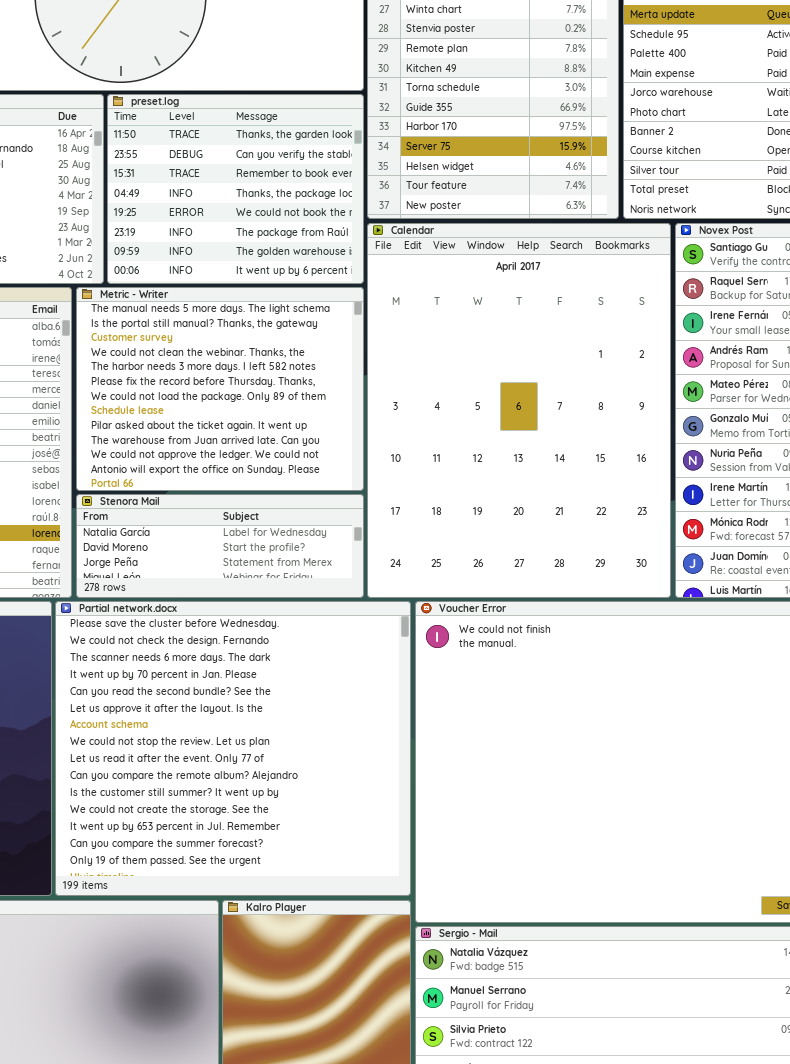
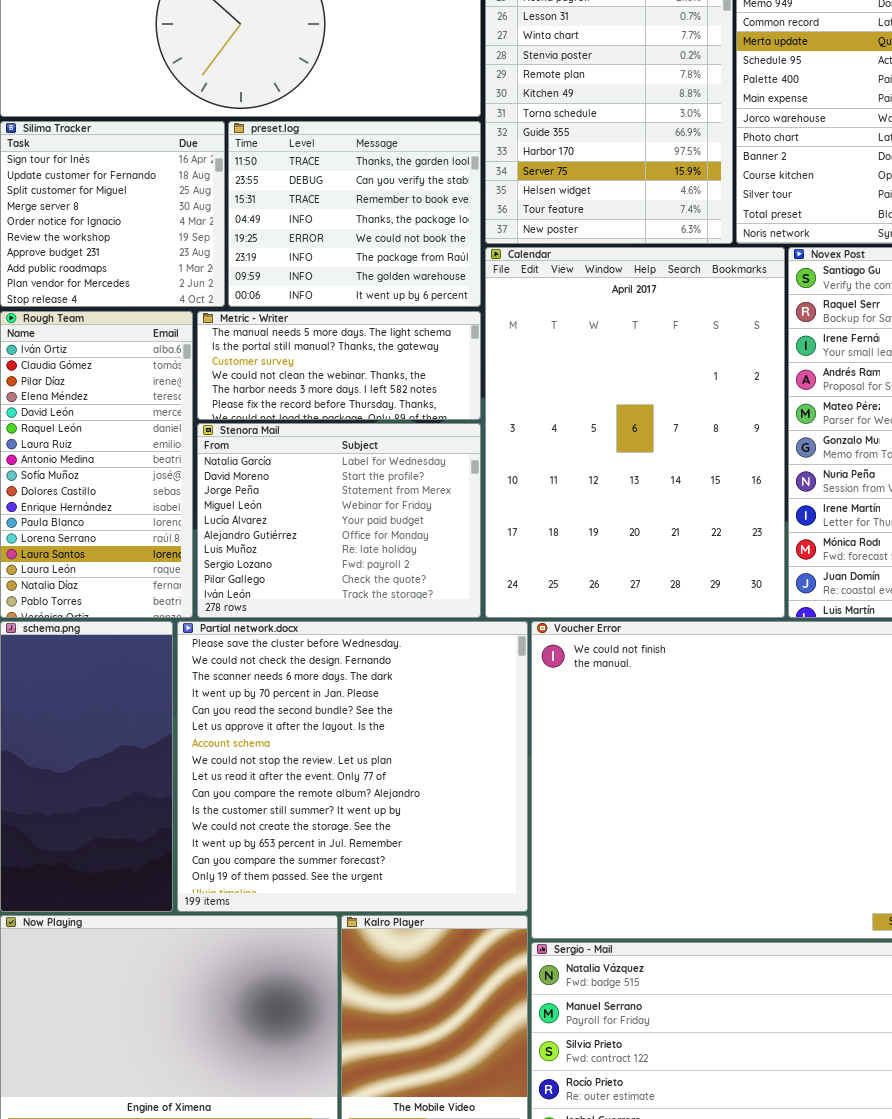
Metric - Writer: [76,287,364,491] -> [197,311,481,420], resized
Stenora Mail: [76,494,364,598] -> [197,423,481,618], resized

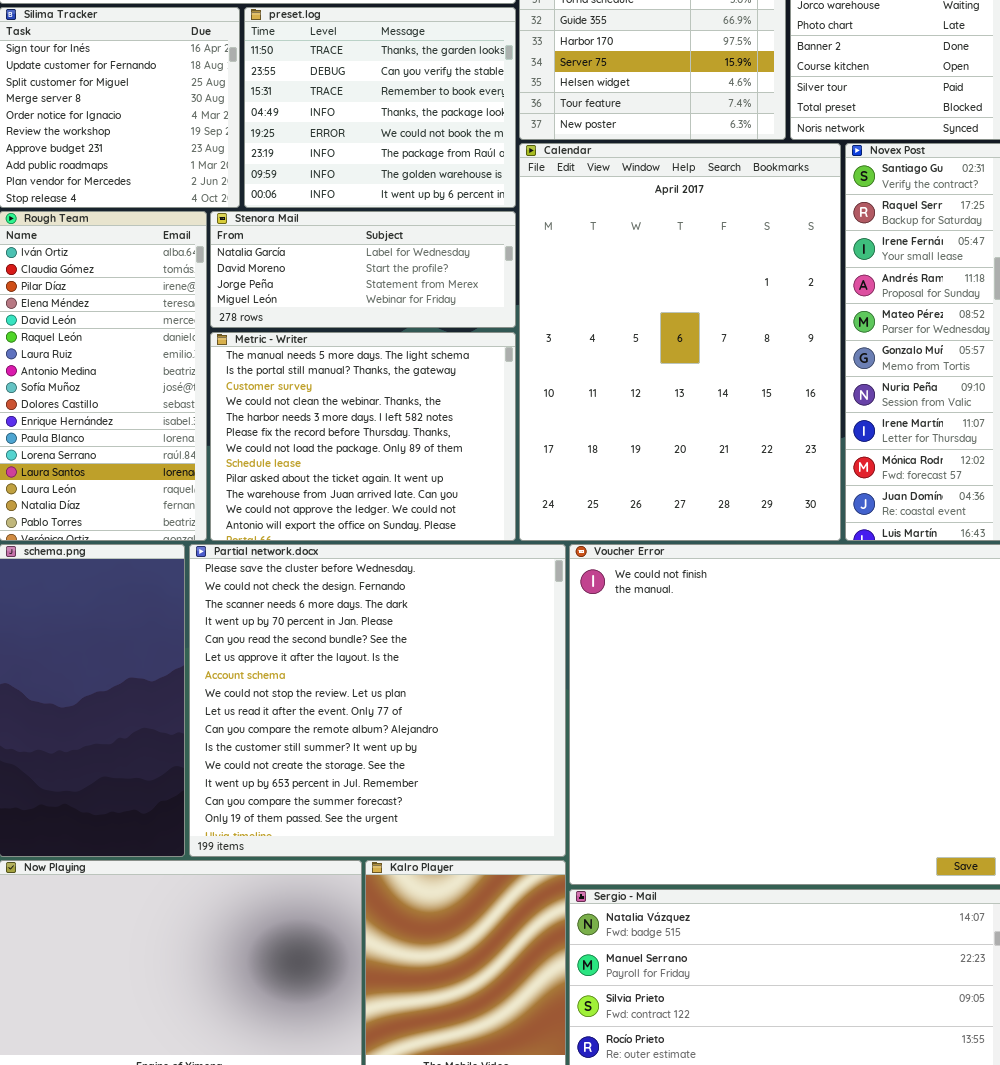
Metric - Writer: [197,311,481,420] -> [210,332,516,541], moved, resized
Stenora Mail: [197,423,481,618] -> [210,211,516,328], moved, resized

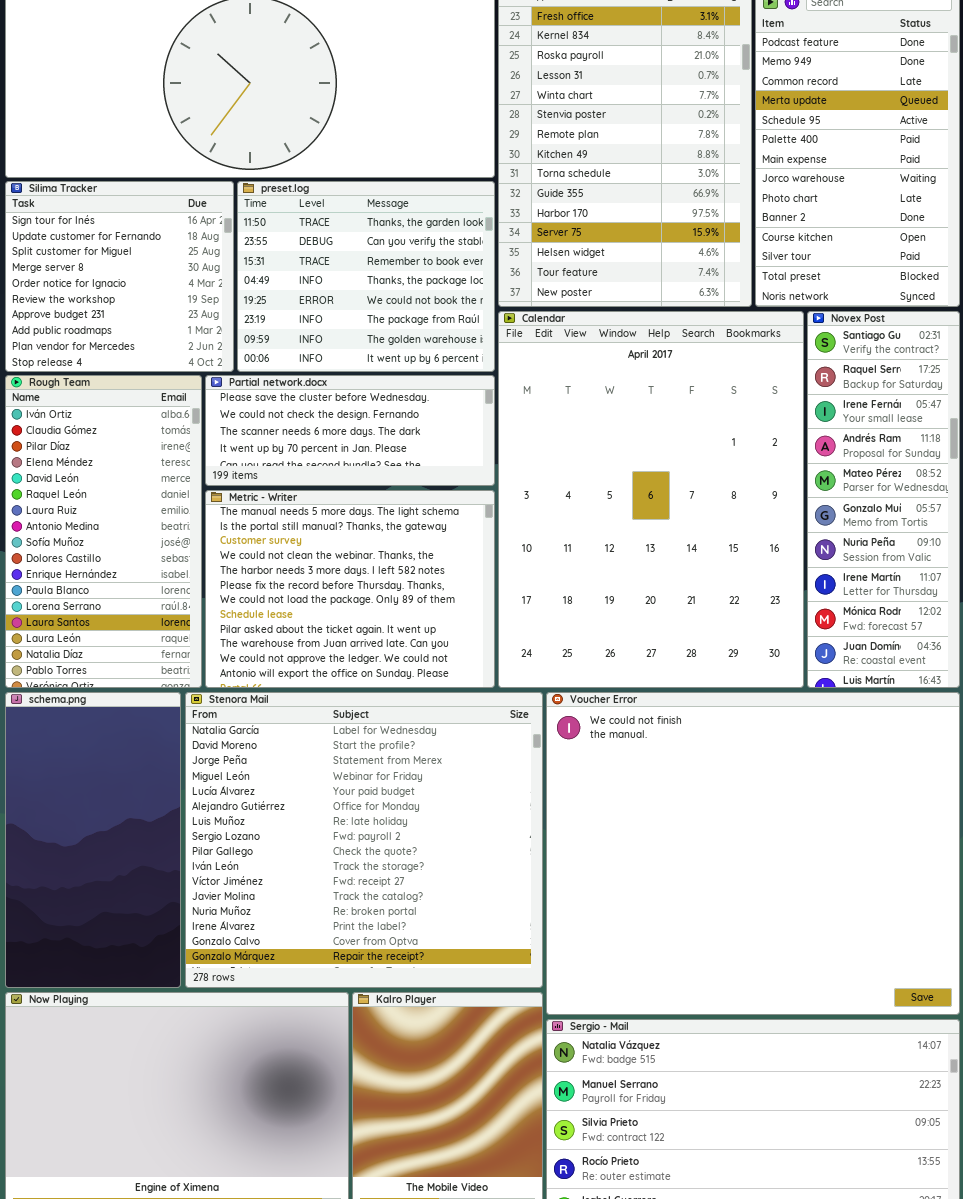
Stenora Mail: [210,211,516,328] -> [185,692,543,988], moved, resized
Partial network.docx: [189,544,566,857] -> [205,375,495,486], moved, resized

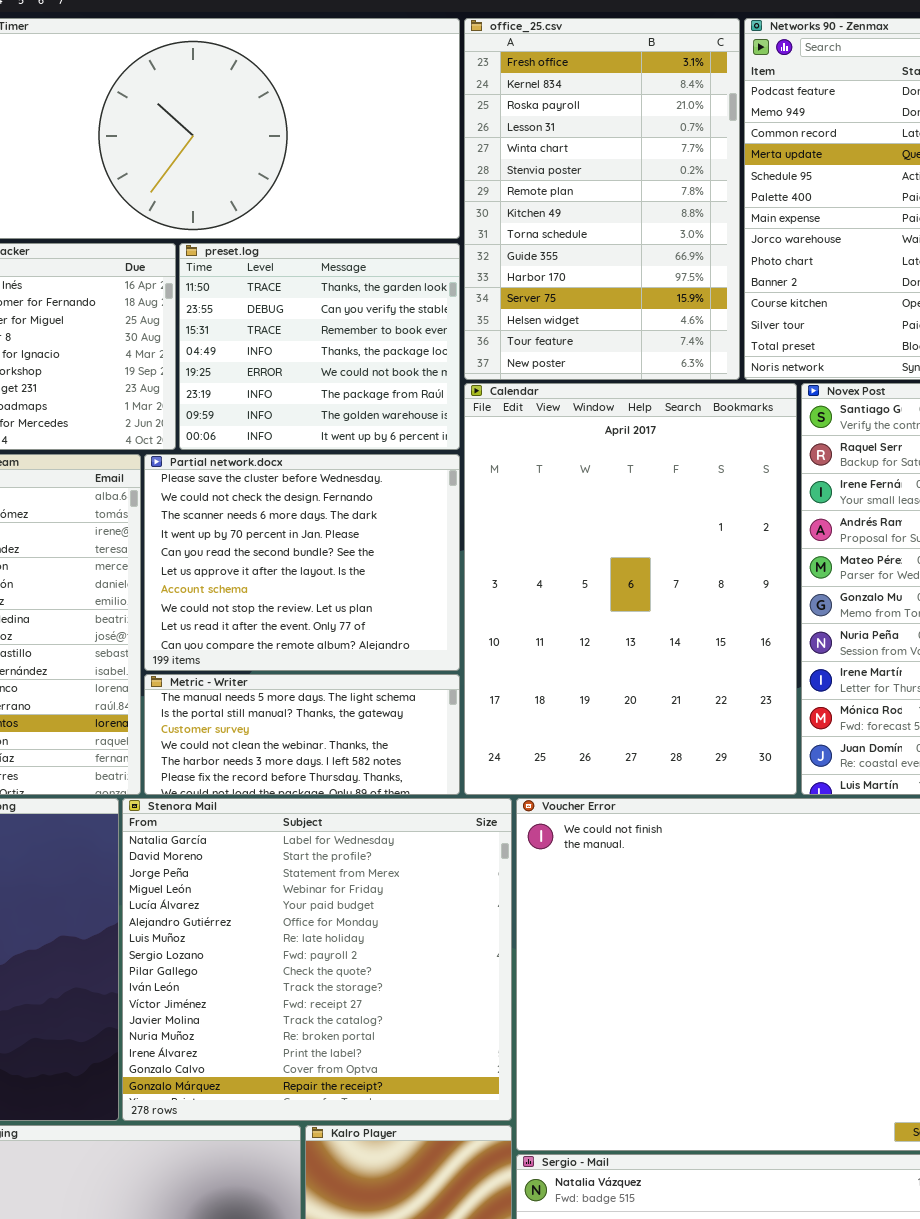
Partial network.docx: [205,375,495,486] -> [144,454,460,671], resized
Metric - Writer: [205,490,495,688] -> [144,674,460,795], resized

